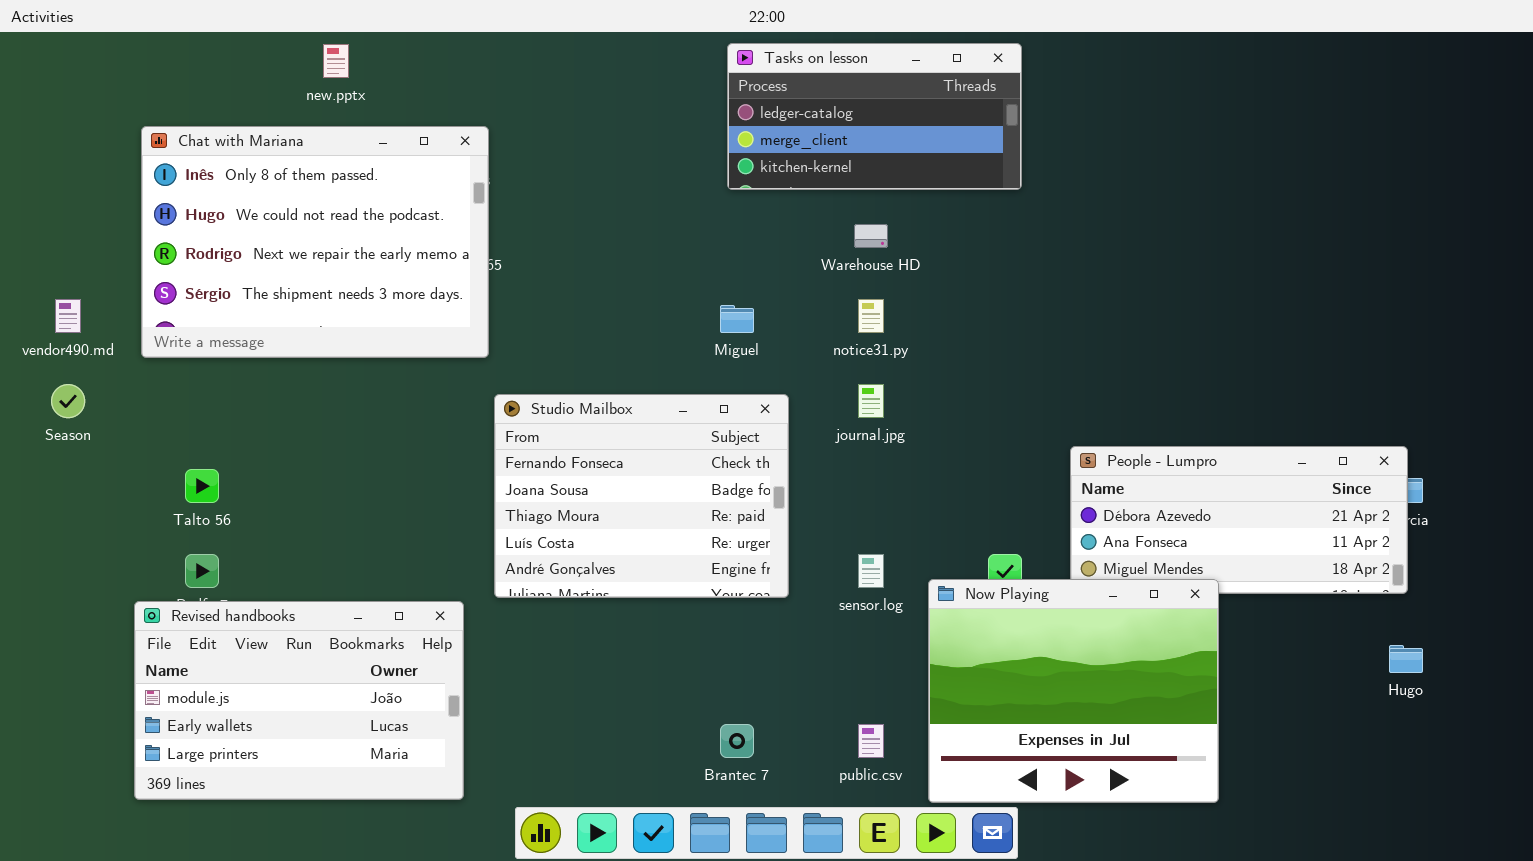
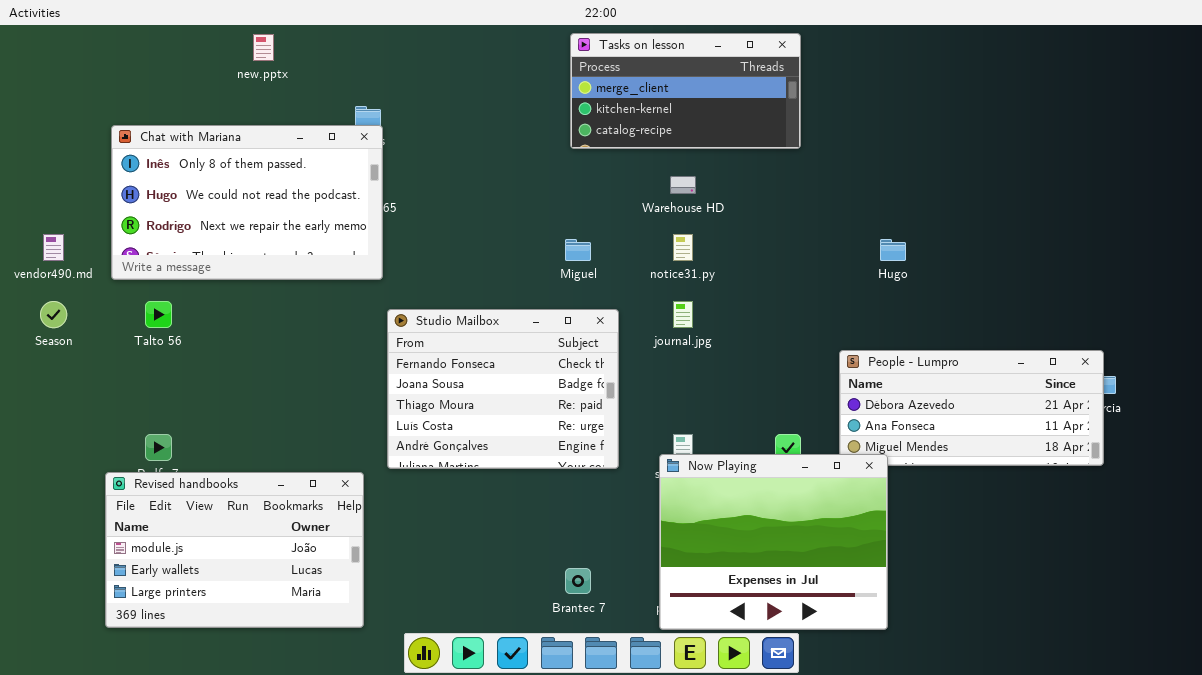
Tasks on lesson: [727,43,1022,190] -> [570,33,801,149], scrolled down 1 row
Chat with Mariana: [141,126,489,358] -> [111,125,383,280], resized
Talto 56: [185,469,219,503] -> [145,301,172,328], moved
Now Playing: [928,579,1219,803] -> [659,454,888,630], moved
Hugo: [1389,645,1423,673] -> [880,239,906,261], moved

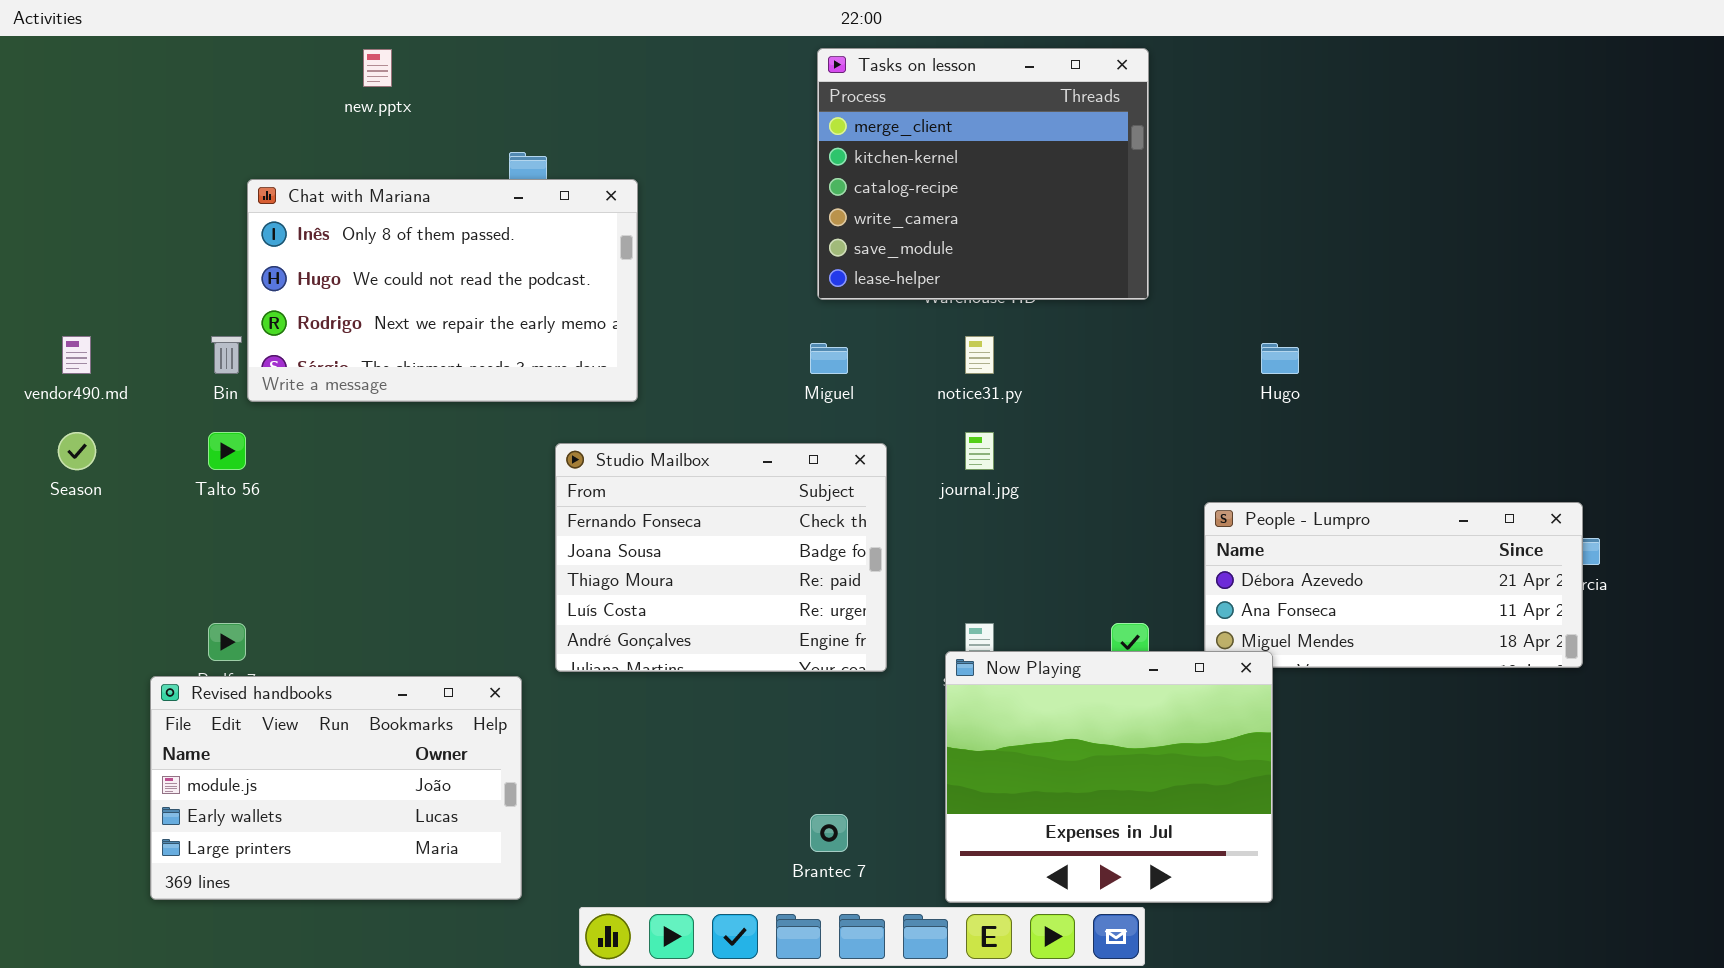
Tasks on lesson: [570,33,801,149] -> [817,48,1149,300], resized
Chat with Mariana: [111,125,383,280] -> [247,179,638,402], moved

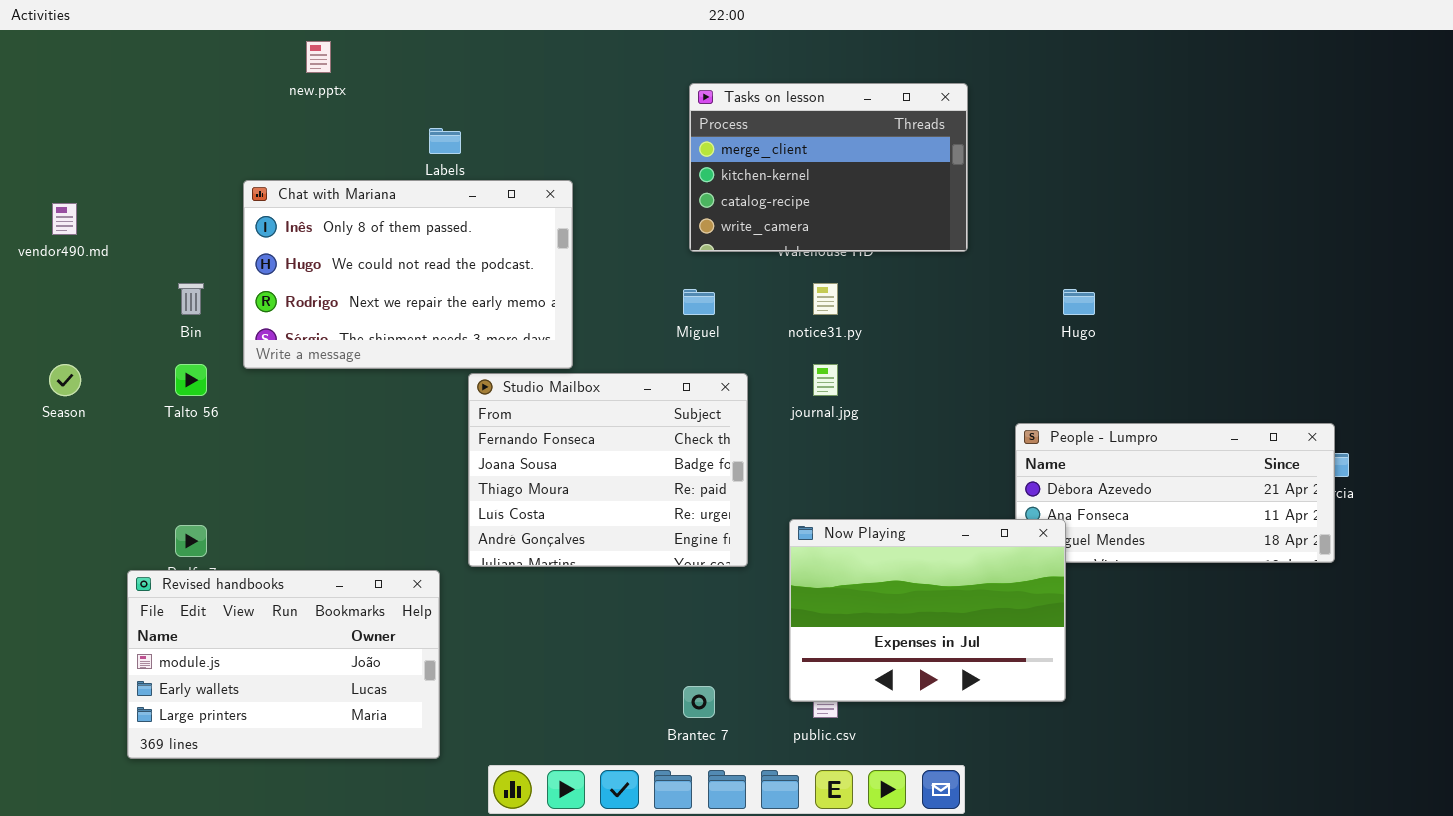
Tasks on lesson: [817,48,1149,300] -> [689,83,968,252], resized
Chat with Mariana: [247,179,638,402] -> [243,180,573,369], moved
vendor490.md: [62,336,91,374] -> [52,203,77,235], moved
Now Playing: [945,651,1273,903] -> [789,519,1066,702], moved, resized

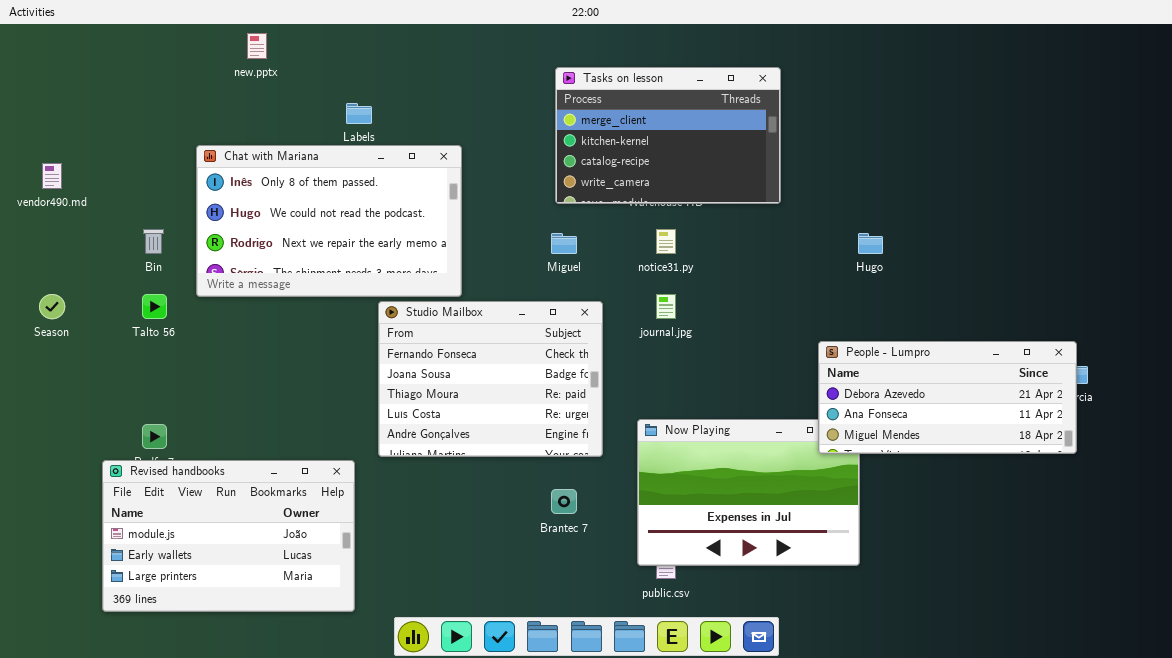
People - Lumpro: [1015,423,1335,563] -> [818,341,1077,454], raised
Brantec 7: [683,686,715,718] -> [551,489,577,514], moved

